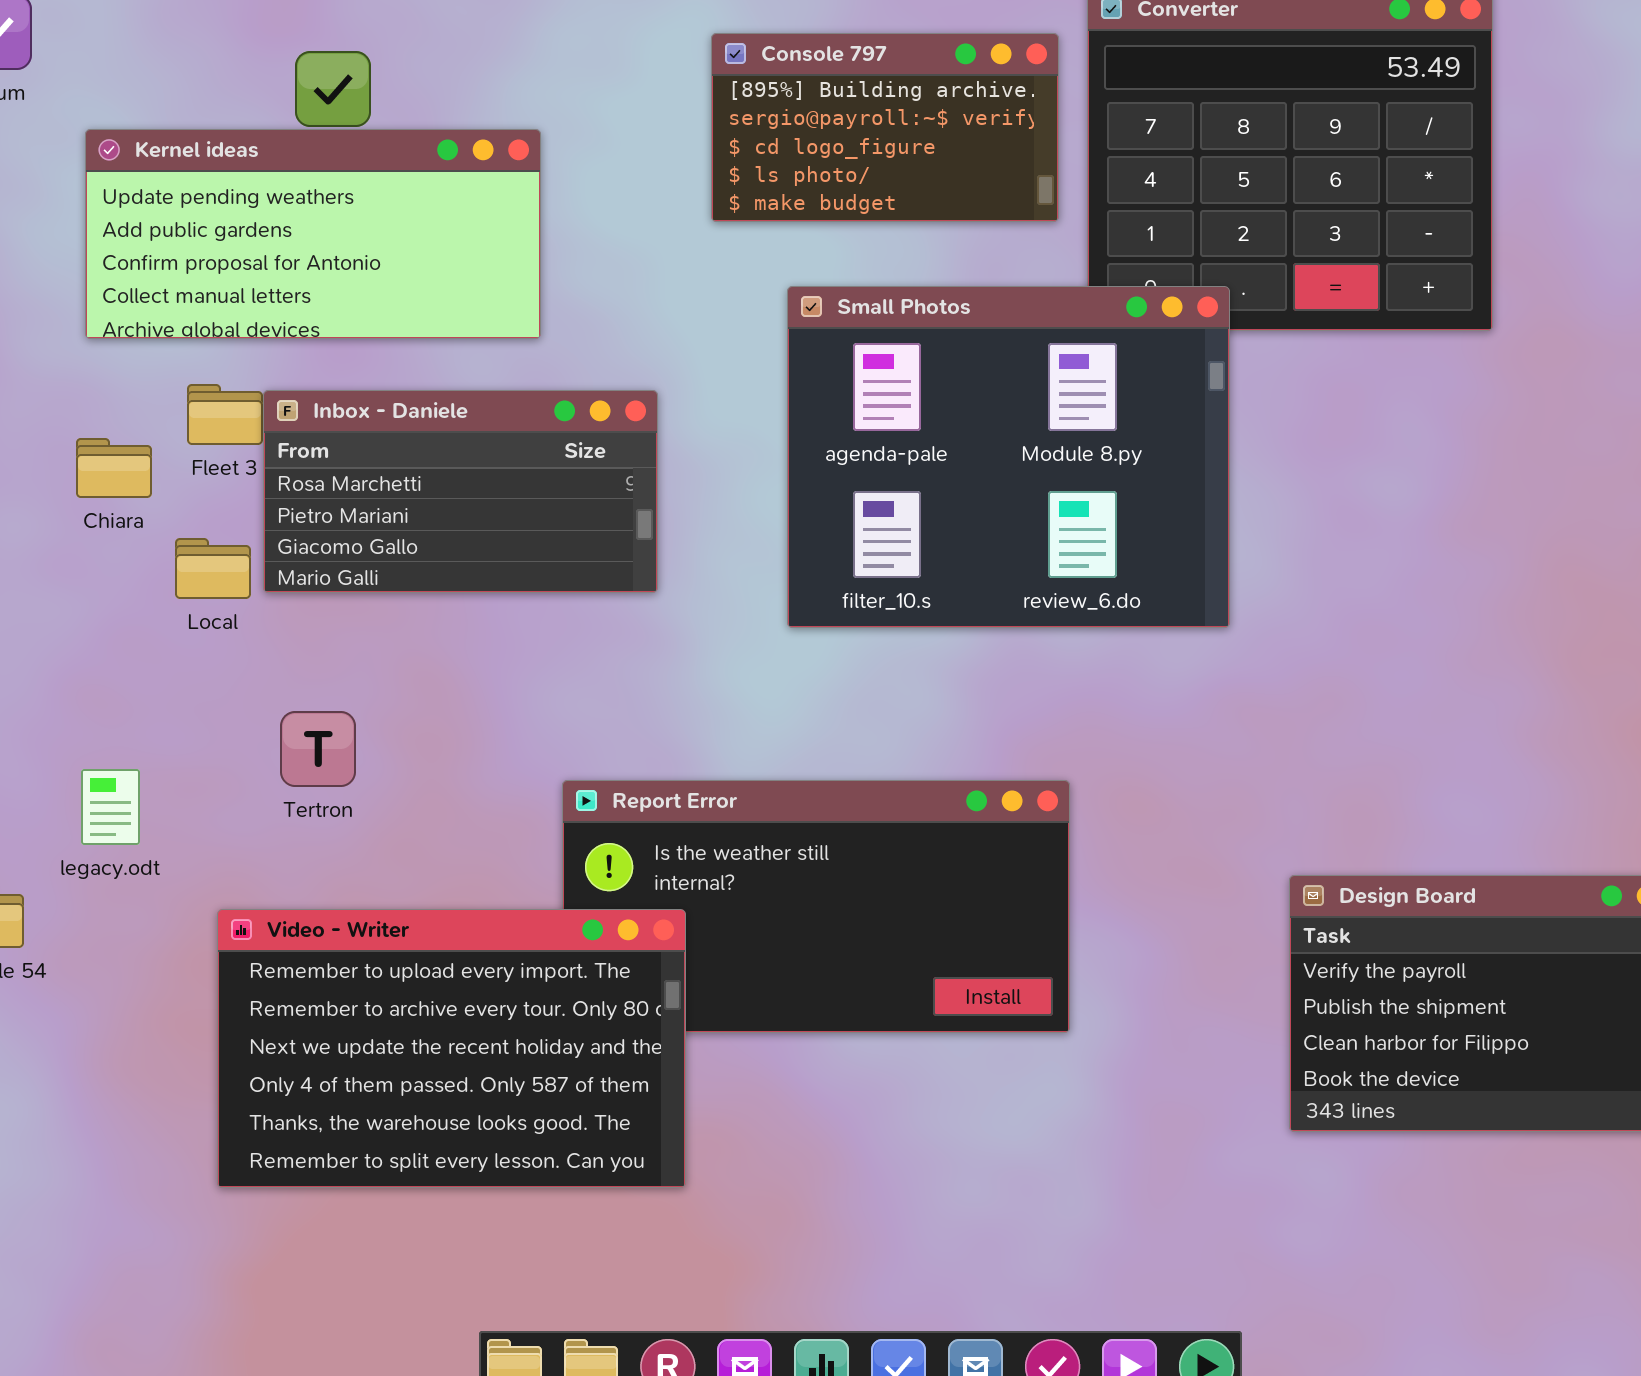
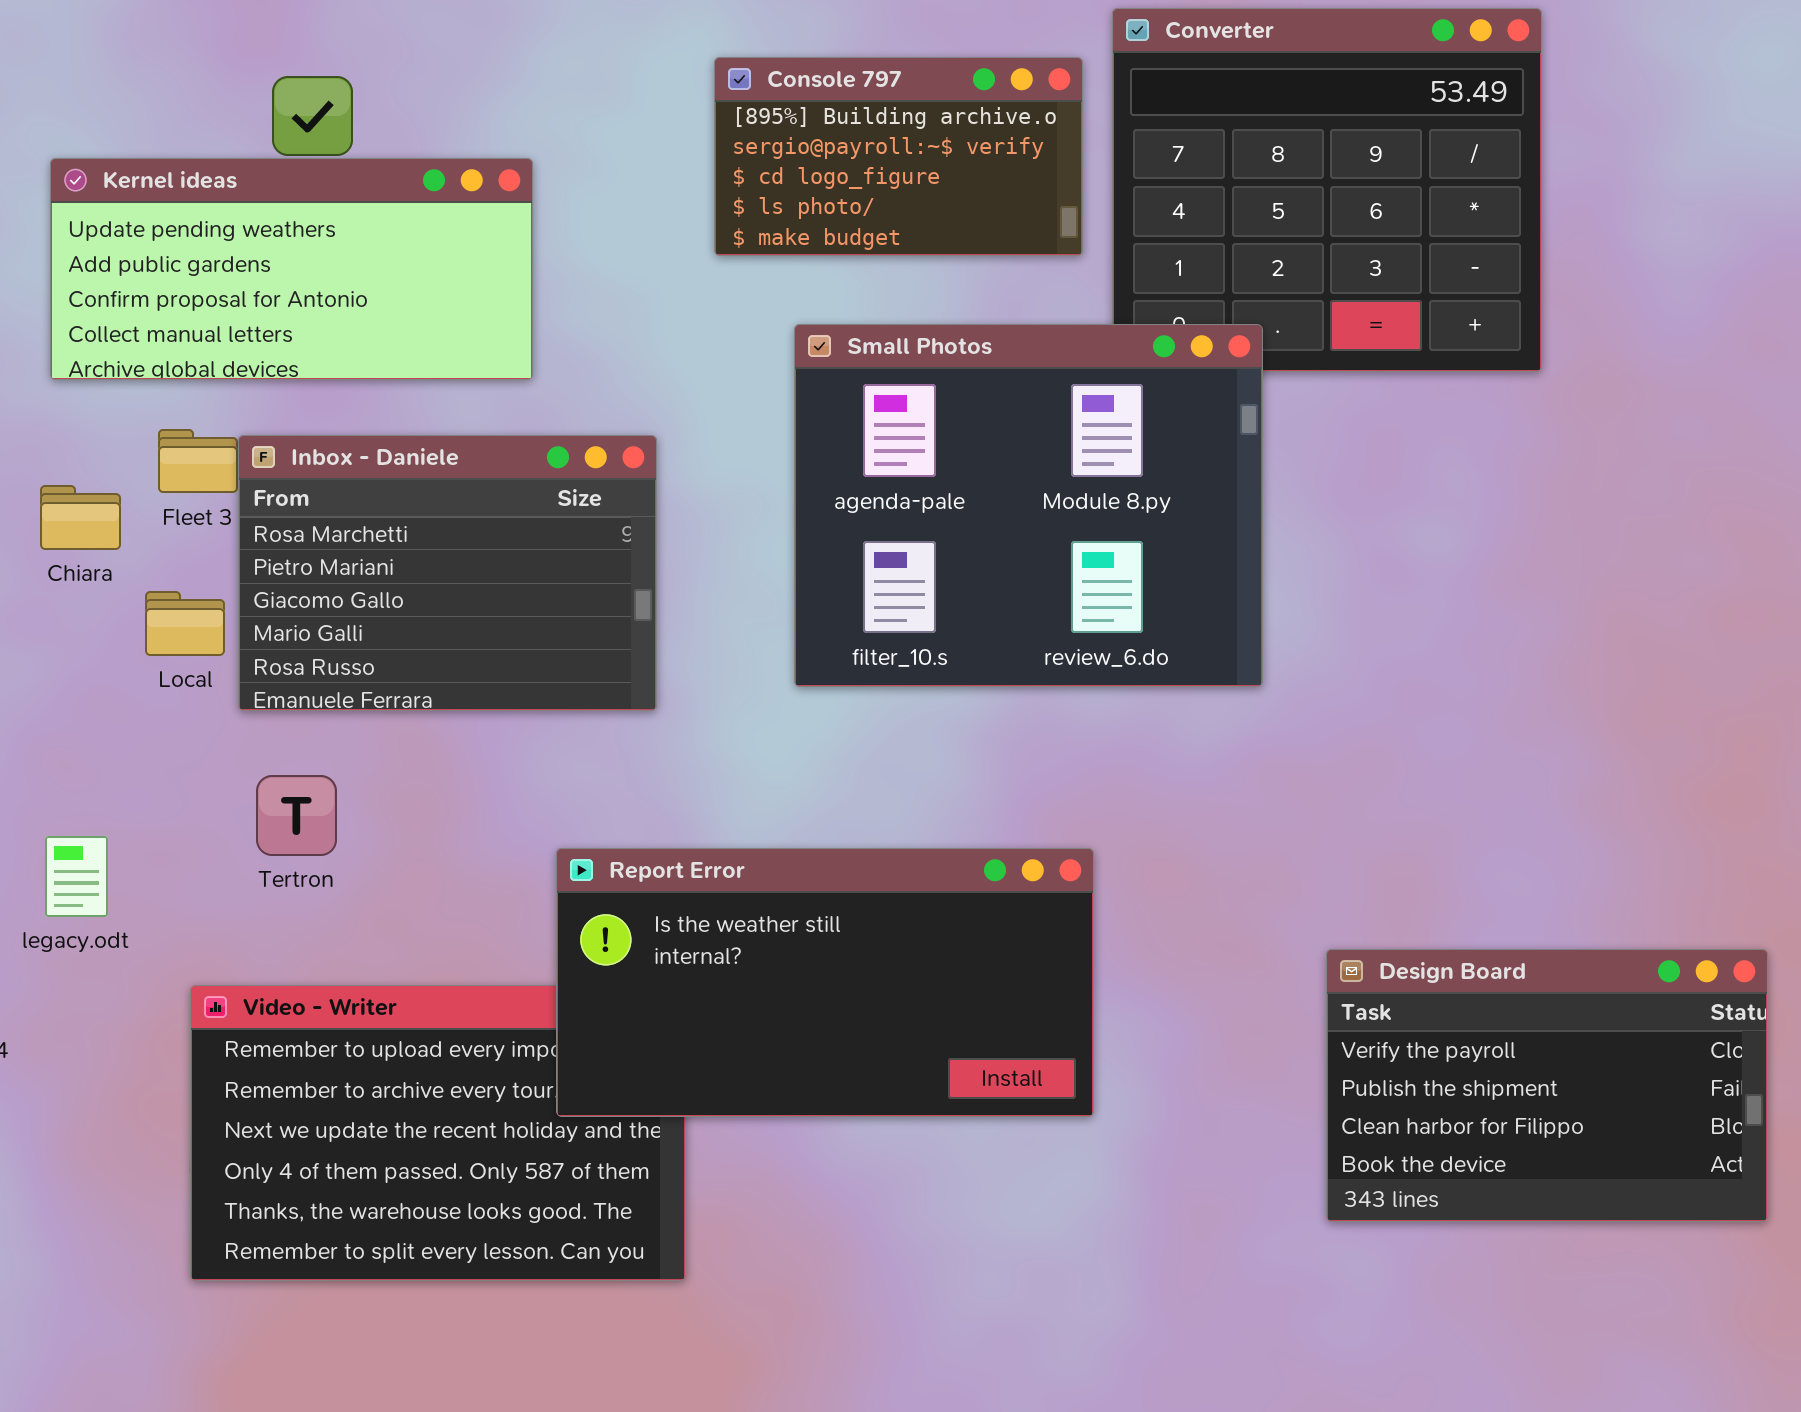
Inbox - Daniele: [263,390,658,593] -> [238,435,657,711], resized
Report Error: [562,780,1070,1033] -> [556,848,1094,1117], raised

